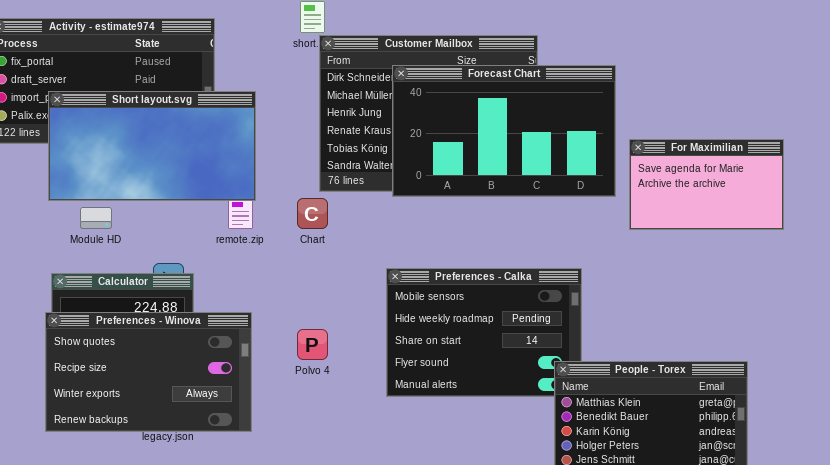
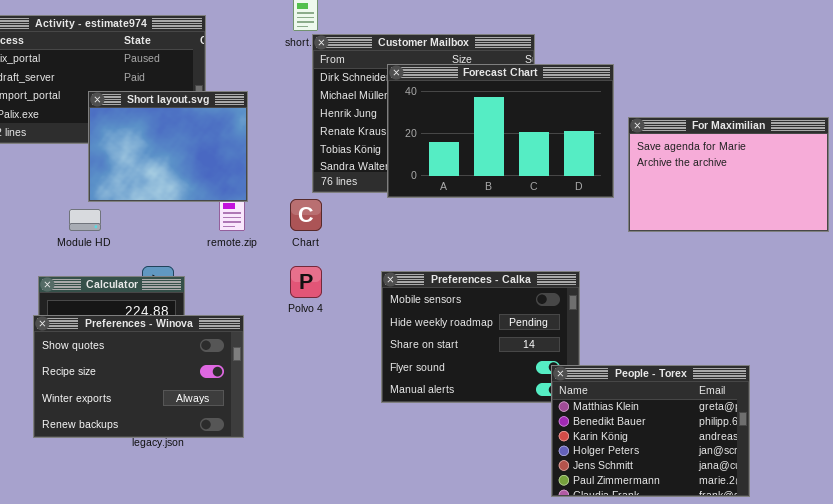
Short layout.svg: [48,91,256,201] -> [88,91,248,202], resized
For Maximilian: [629,139,784,230] -> [628,117,829,232], resized
Polvo 4: [297,329,328,360] -> [290,266,322,298], moved

